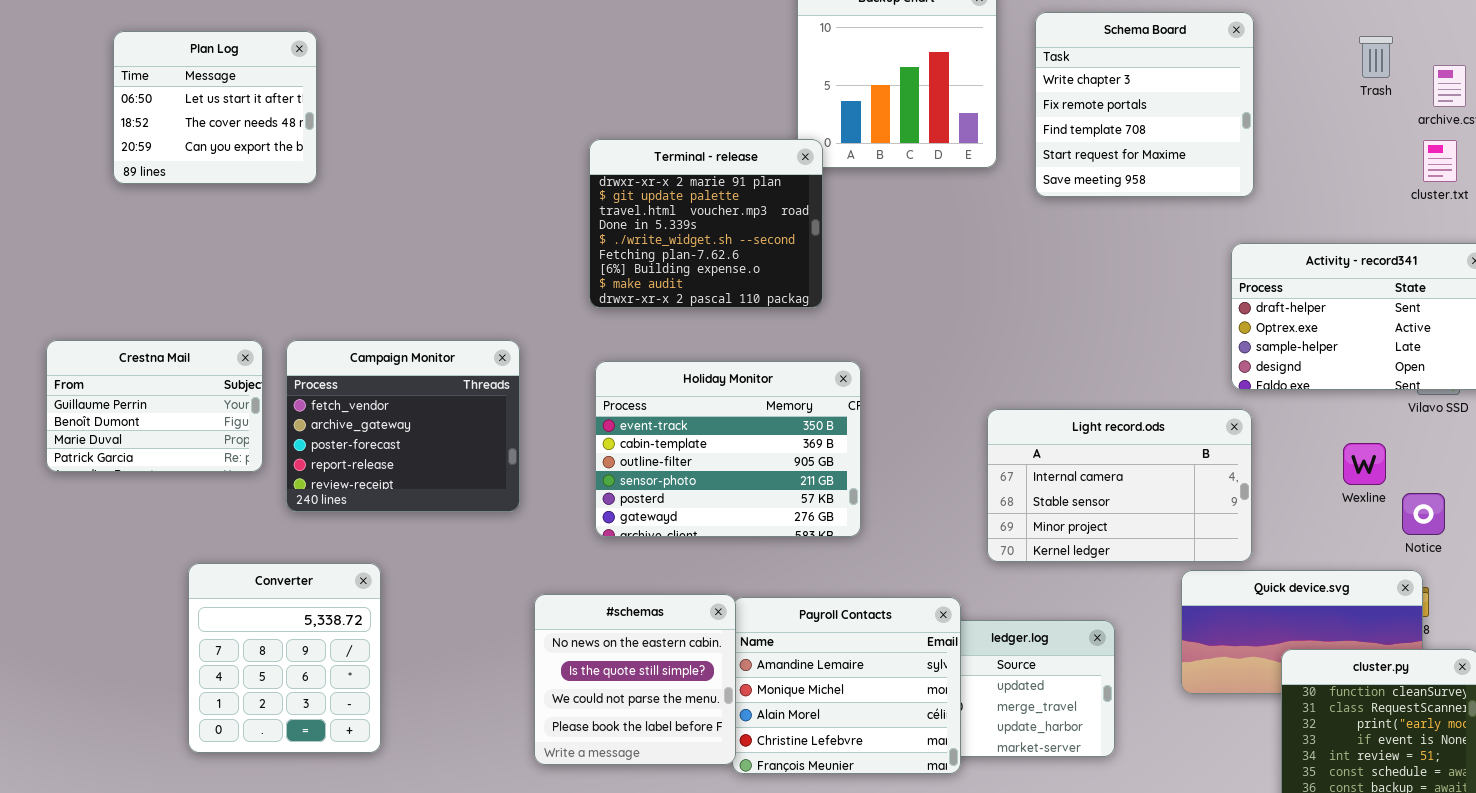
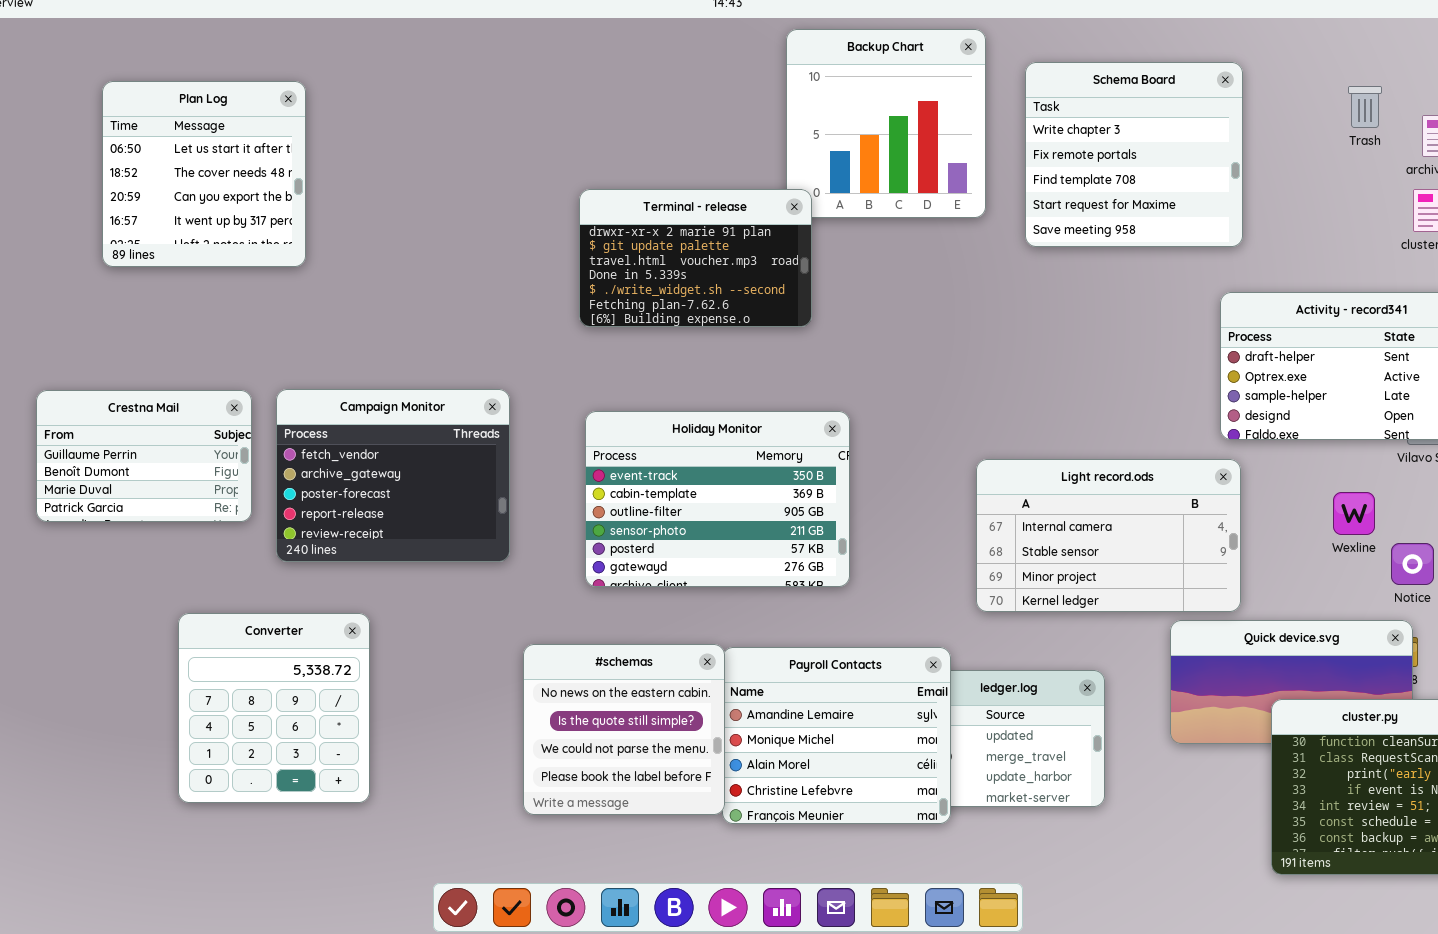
Plan Log: [113,31,317,184] -> [102,81,306,267], resized
Terminal - release: [589,139,823,308] -> [579,189,812,327], resized

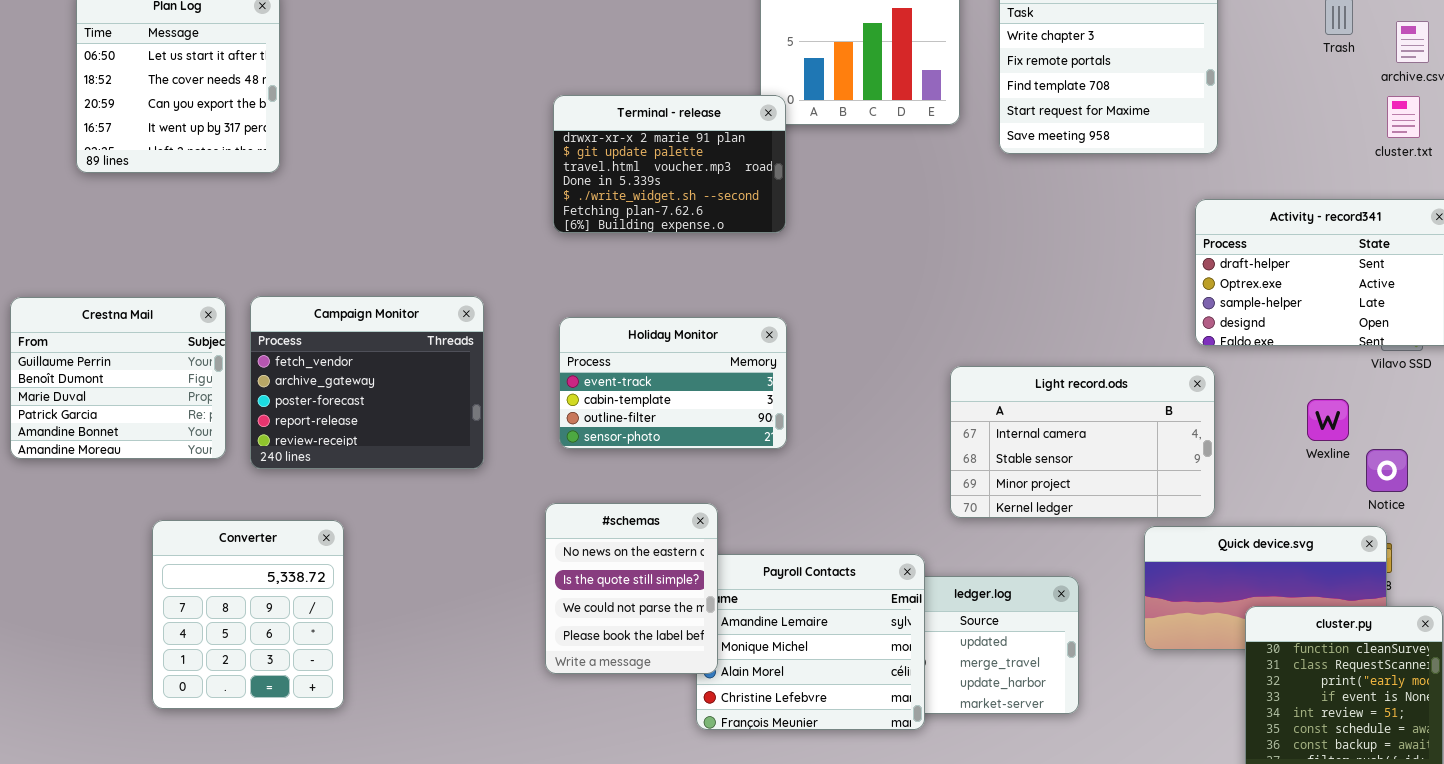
Crestna Mail: [36,390,252,522] -> [10,297,226,459], resized
Holiday Monitor: [585,411,850,587] -> [559,317,787,449], resized
#schemas: [523,644,725,815] -> [545,503,718,674], moved, resized

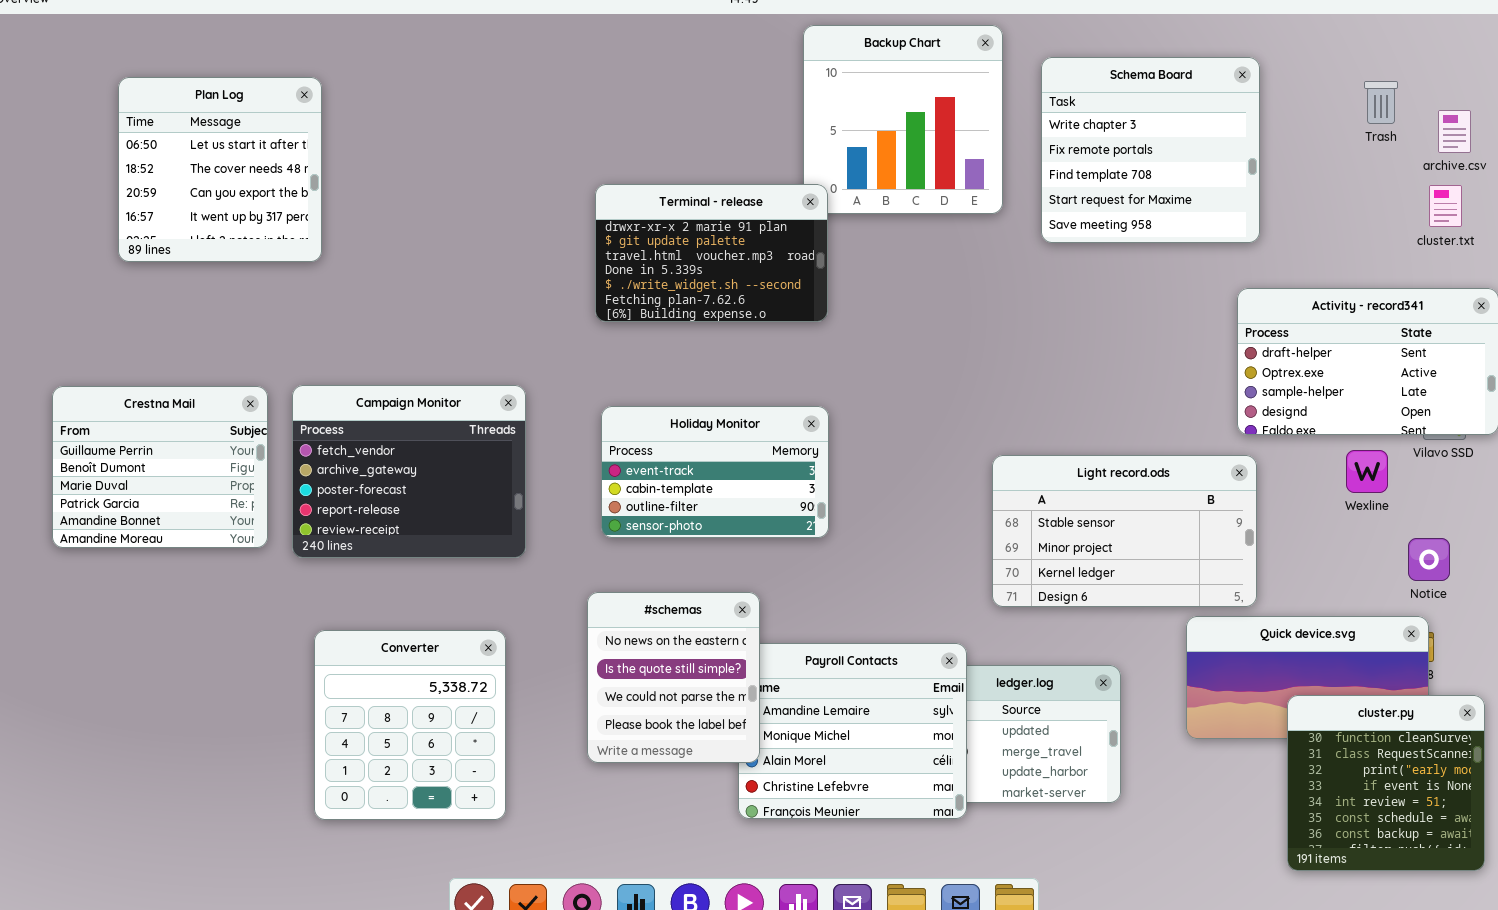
Light record.ods: [950,366,1215,518] -> [992,455,1257,607], scrolled down 1 row
Wexline: [1307,399,1349,441] -> [1346,450,1388,493], moved
Converter: [152,520,344,709] -> [314,630,506,820], moved

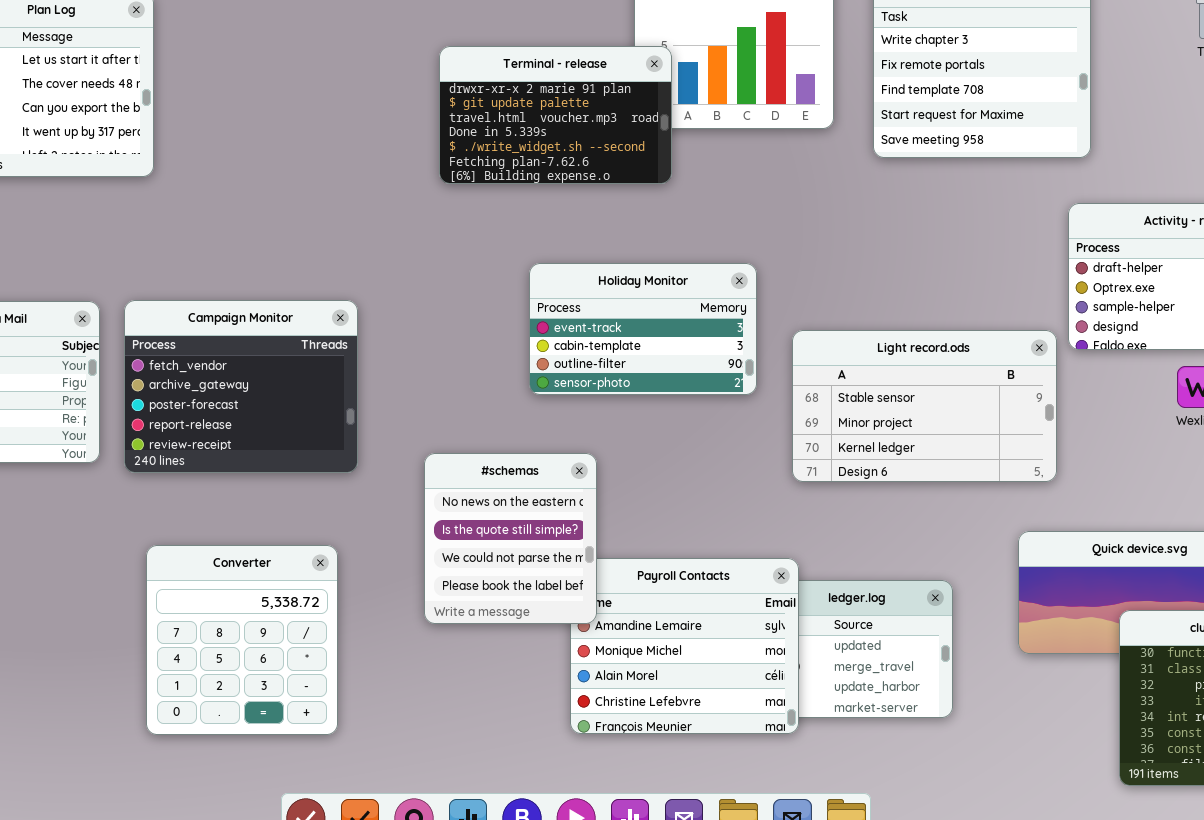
Terminal - release: [595,184,828,322] -> [439,46,672,184], moved
Holiday Monitor: [601,406,829,538] -> [529,263,757,395], moved
Light record.ods: [992,455,1257,607] -> [792,330,1057,482], moved
#schemas: [587,592,760,763] -> [424,453,597,624], moved

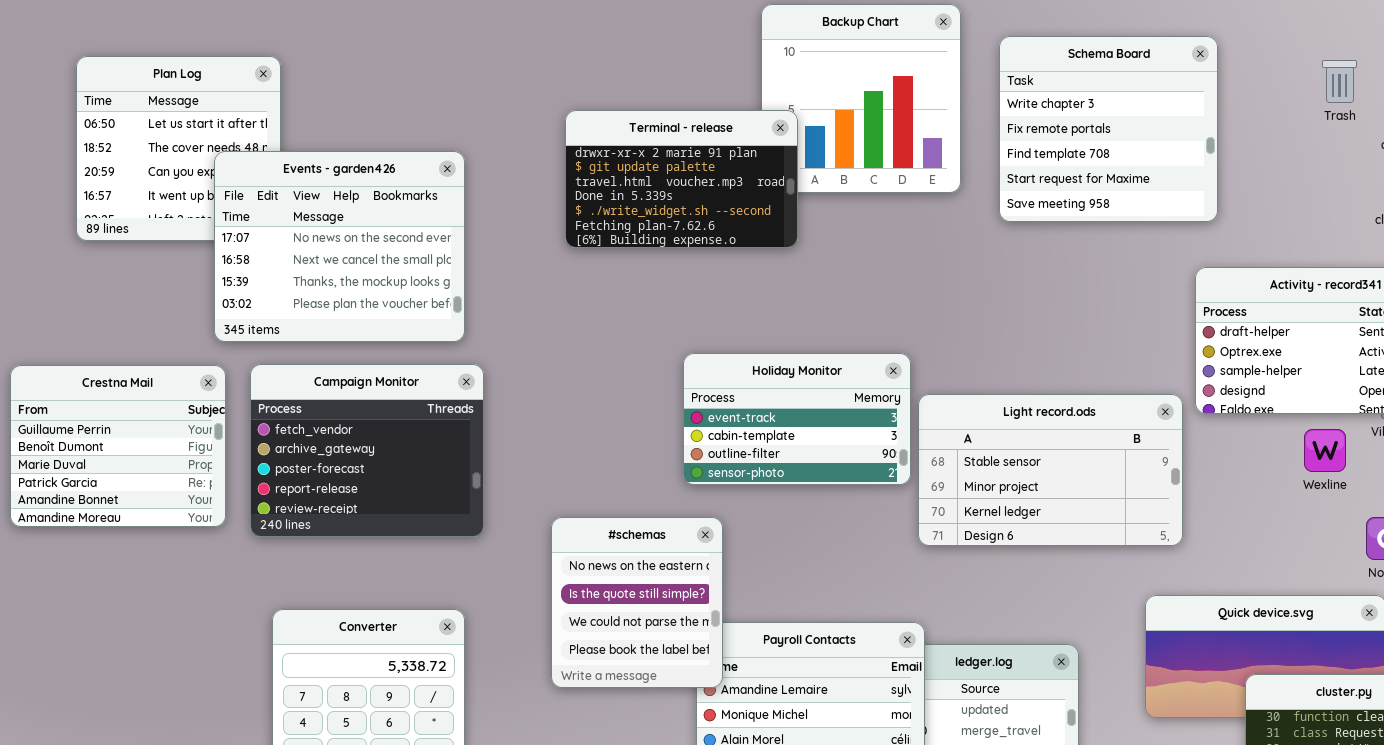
Events - garden426: none -> [214,151,465,342], opened
Holiday Monitor: [529,263,757,395] -> [683,353,911,485], moved

